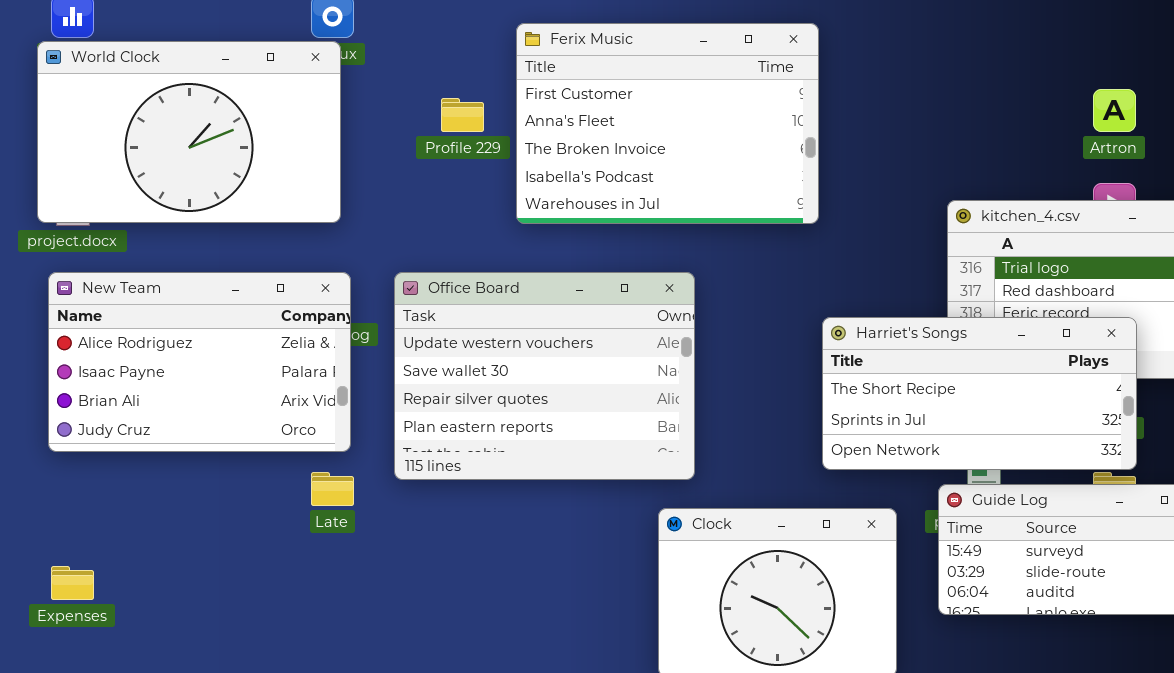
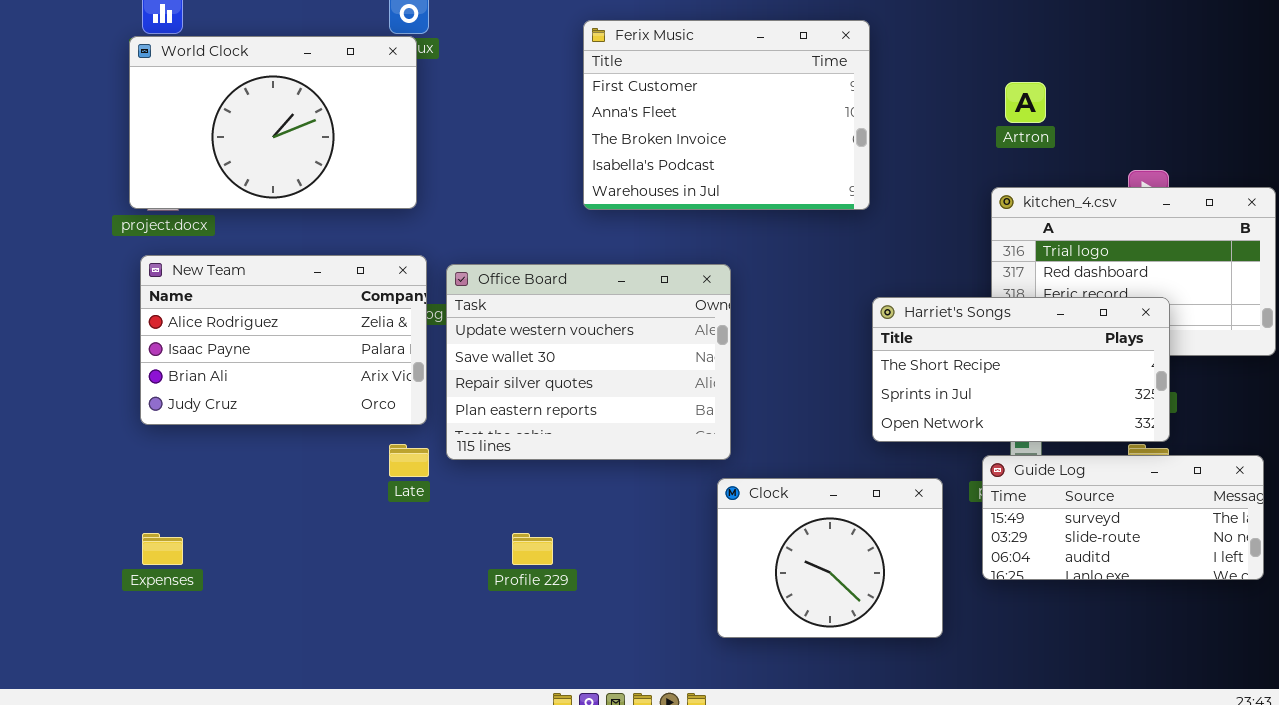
Artron: [1093,89,1136,132] -> [1005,82,1046,123], moved
Profile 229: [441,98,484,132] -> [512,533,553,565], moved
Office Board: [394,272,695,480] -> [446,264,731,460], moved

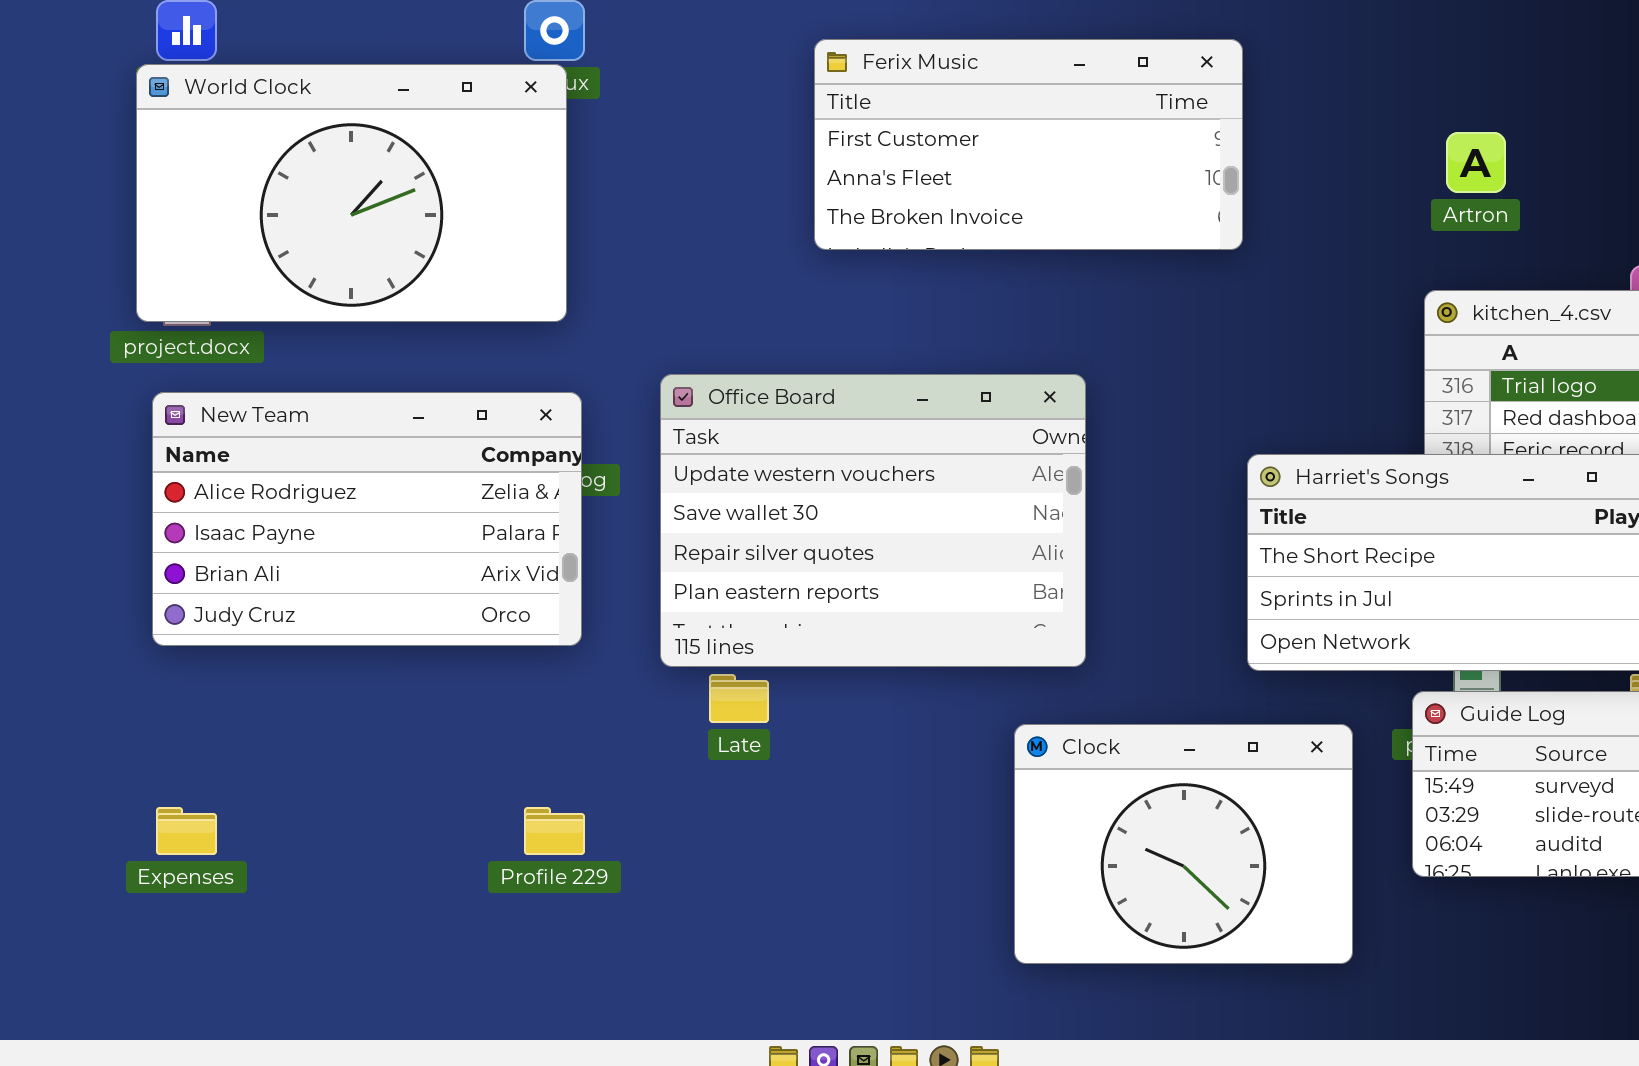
Ferix Music: [583,20,870,210] -> [814,39,1243,250], resized
Office Board: [446,264,731,460] -> [660,374,1086,667], moved
Late: [389,444,429,477] -> [709,674,769,723], moved
Profile 229: [512,533,553,565] -> [524,807,585,855], moved

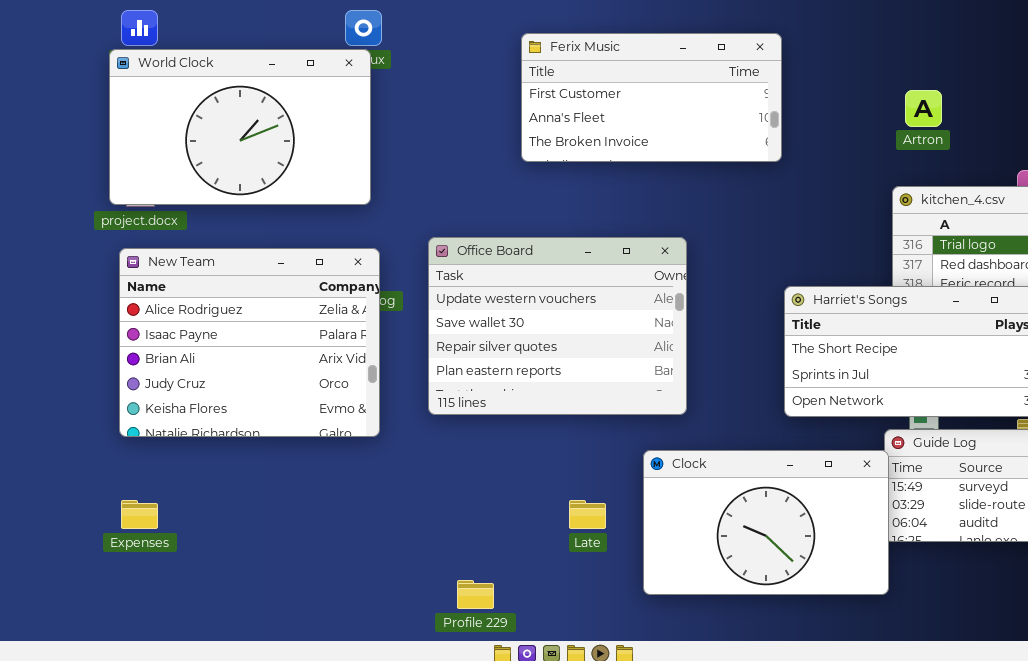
New Team: [152,392,582,646] -> [119,248,380,437], resized
Late: [709,674,769,723] -> [569,500,606,529], moved
Clock: [1014,724,1353,964] -> [643,450,889,595], resized
Profile 229: [524,807,585,855] -> [457,580,494,609], moved

